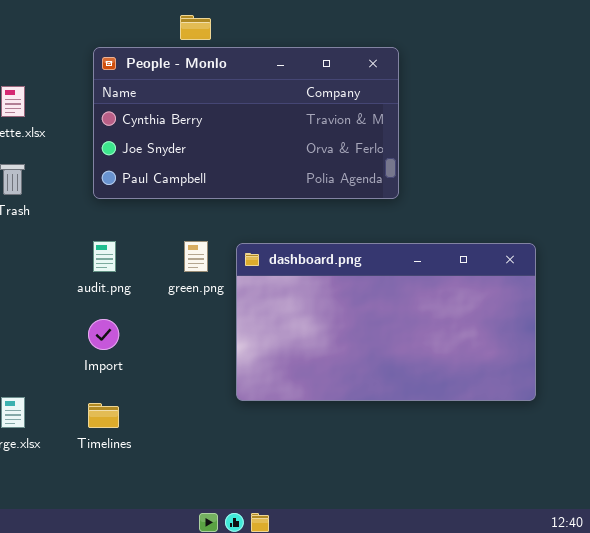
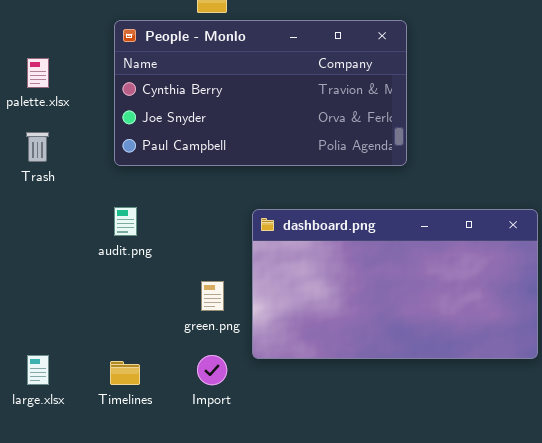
green.png: [184,241,208,272] -> [201,281,224,311], moved
Import: [88,319,119,350] -> [197,355,227,385], moved

